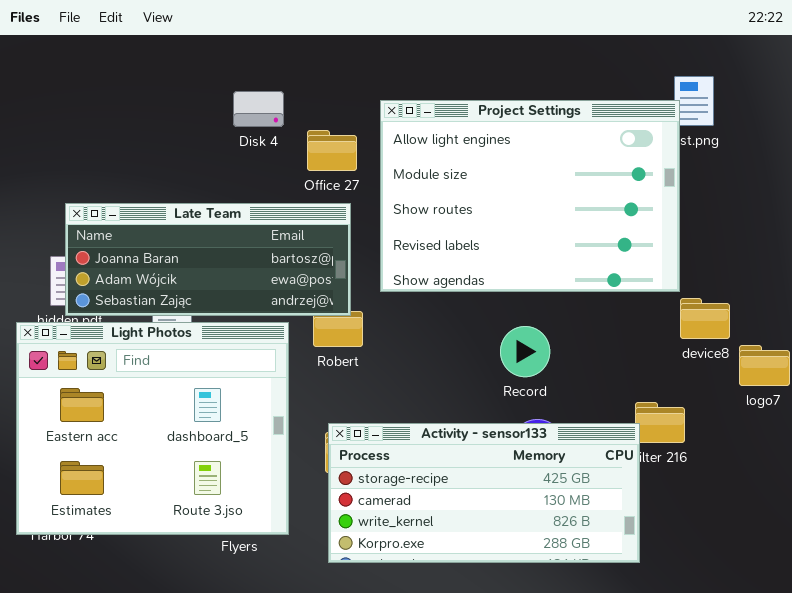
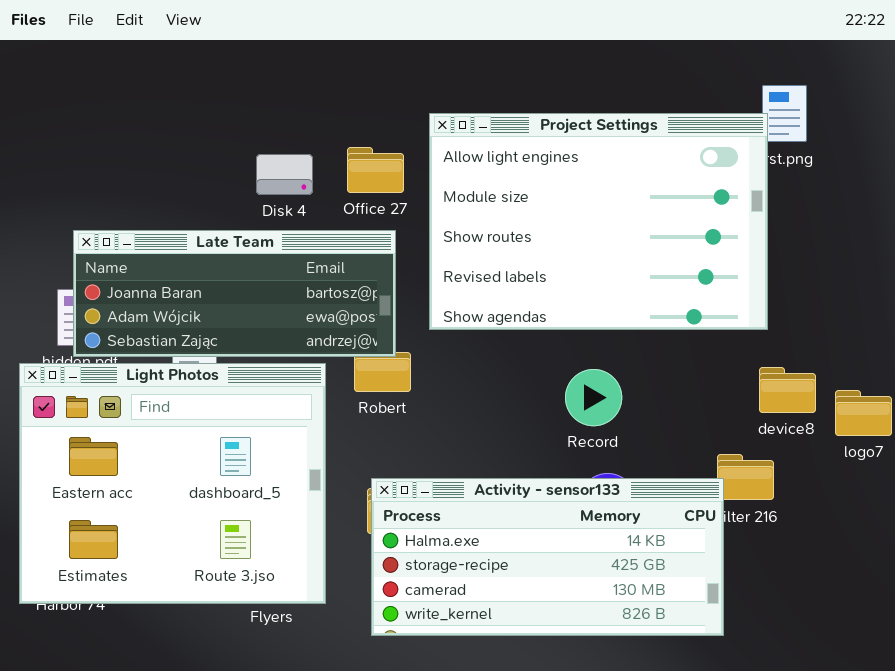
Disk 4: [233,91,284,127] -> [256,154,313,195], moved
device8: [680,298,730,339] -> [759,367,816,413], moved
Activity - sensor133: [328,423,640,563] -> [371,478,724,636], scrolled up 1 row

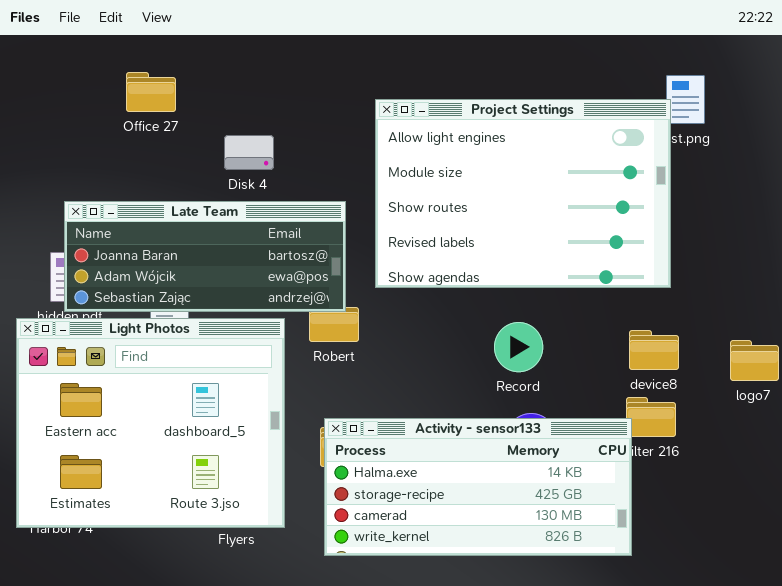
Office 27: [347,147,404,193] -> [126,72,176,112], moved
device8: [759,367,816,413] -> [629,330,679,370], moved

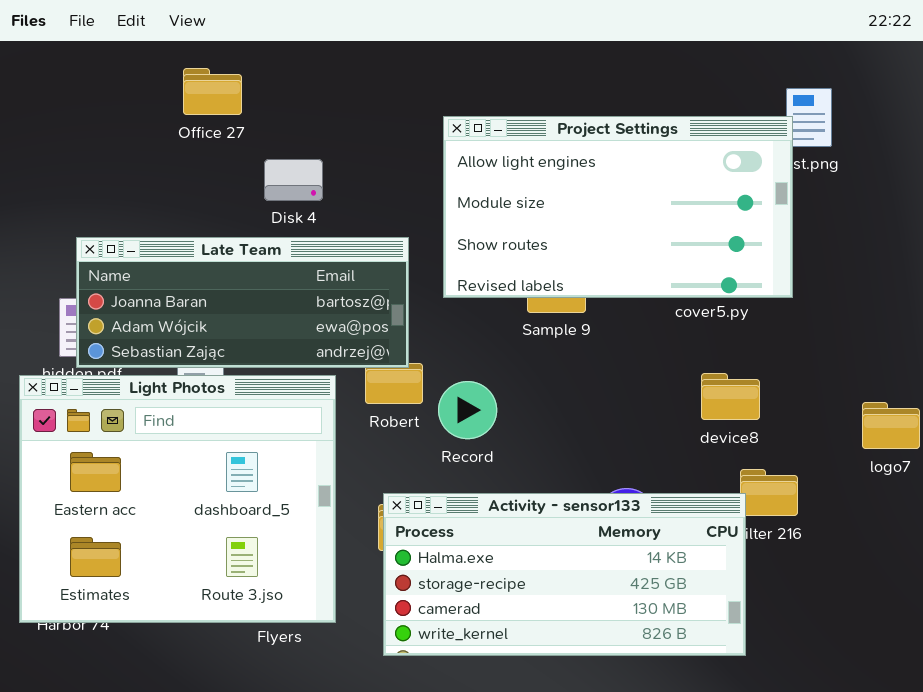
Office 27: [126,72,176,112] -> [183,68,242,115], moved
Project Settings: [375,99,671,288] -> [443,116,793,298], resized
Record: [494,322,543,372] -> [438,381,497,439], moved
device8: [629,330,679,370] -> [701,373,760,420], moved

